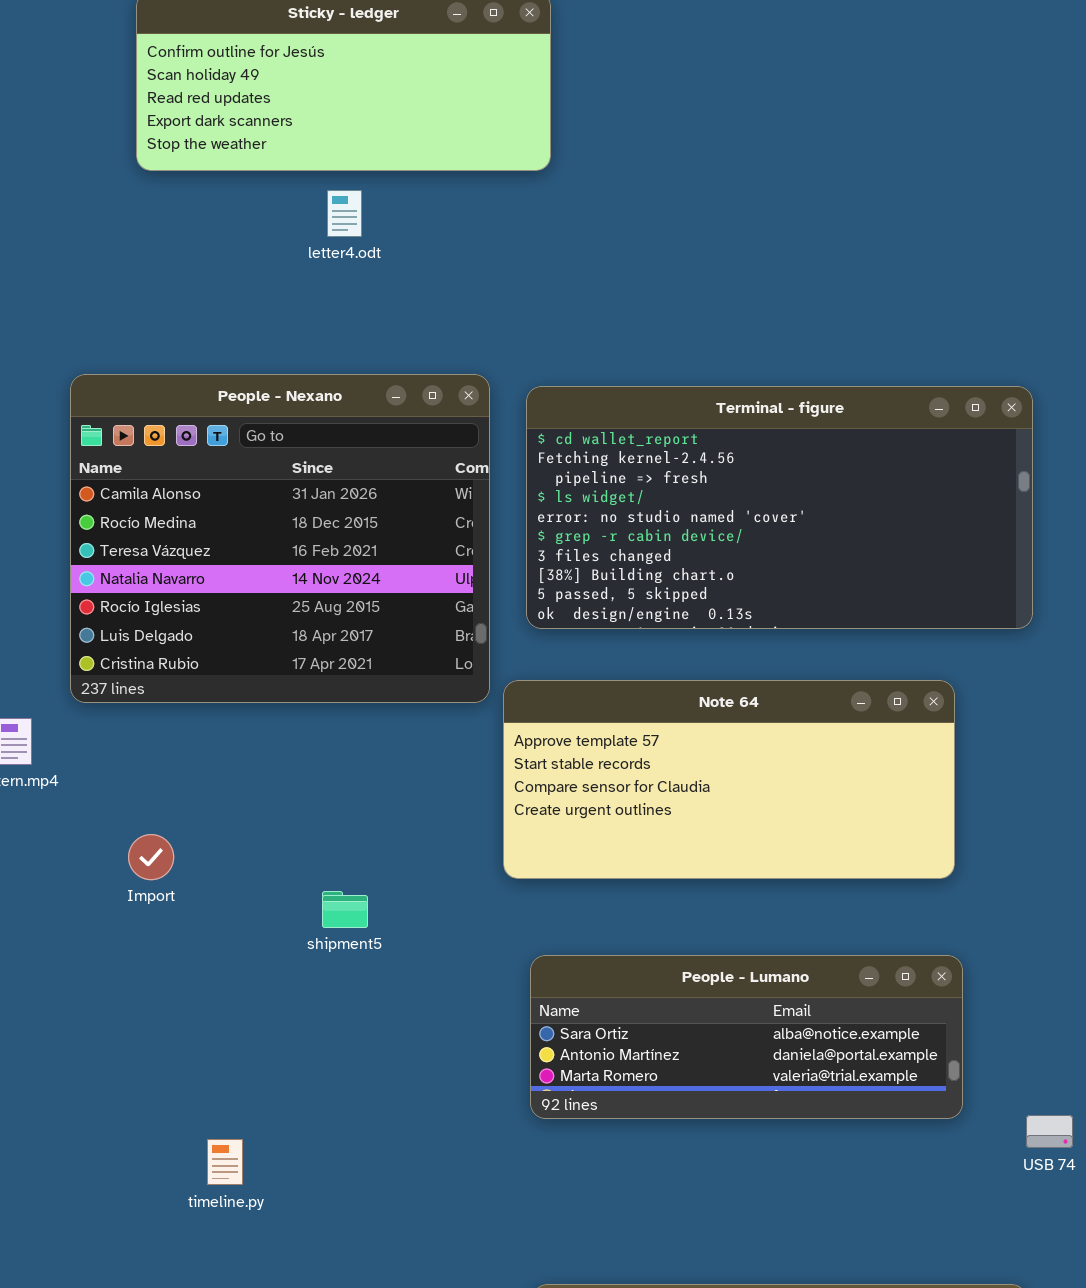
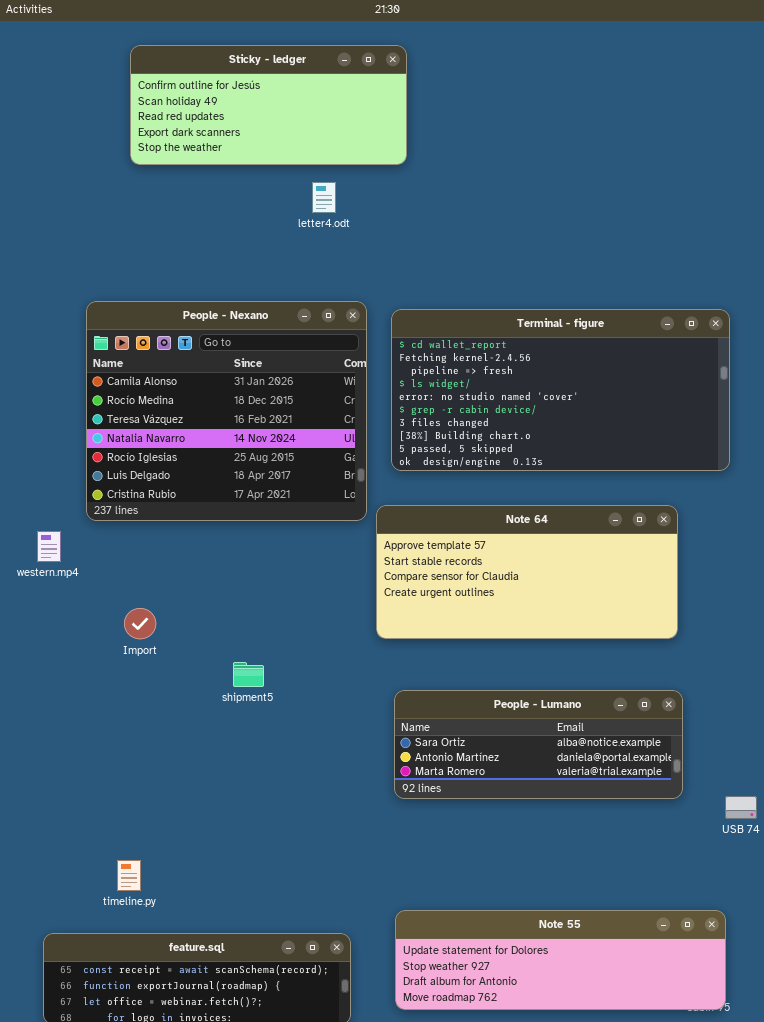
letter4.odt: [327,190,362,237] -> [312,182,336,213], moved
shipment5: [322,891,368,928] -> [233,662,264,687], moved
timeline.py: [207,1139,243,1185] -> [117,860,141,891], moved

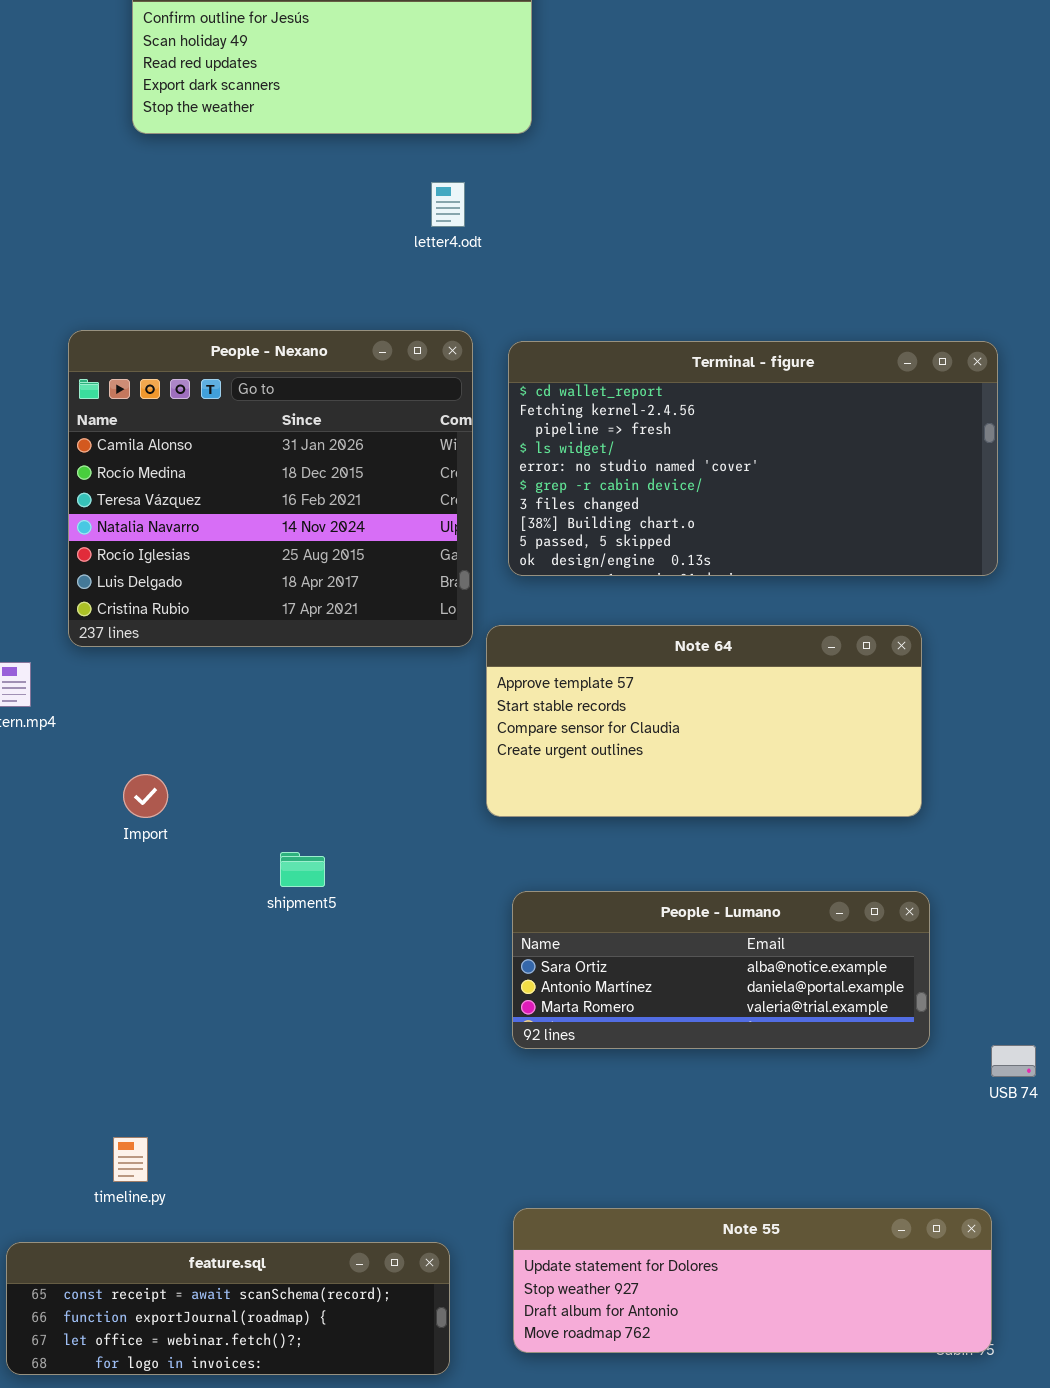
letter4.odt: [312,182,336,213] -> [431,182,465,227], moved

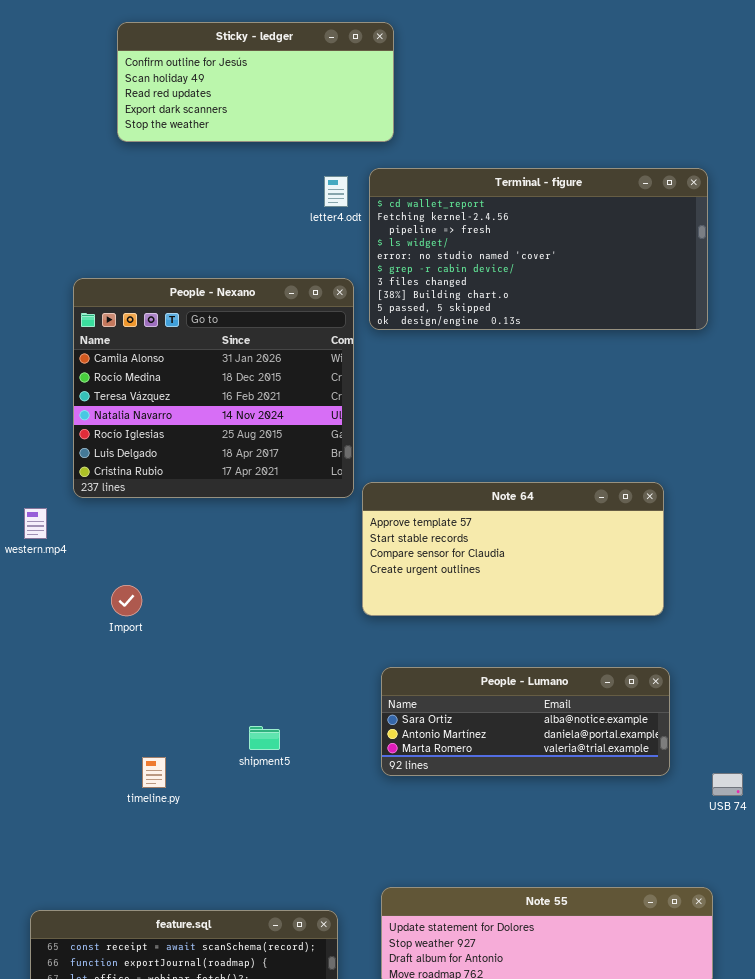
Terminal - figure: [508,341,998,576] -> [369,168,708,330], moved
shipment5: [280,852,325,887] -> [249,726,280,750], moved
timeline.py: [113,1137,148,1182] -> [142,757,166,788], moved

